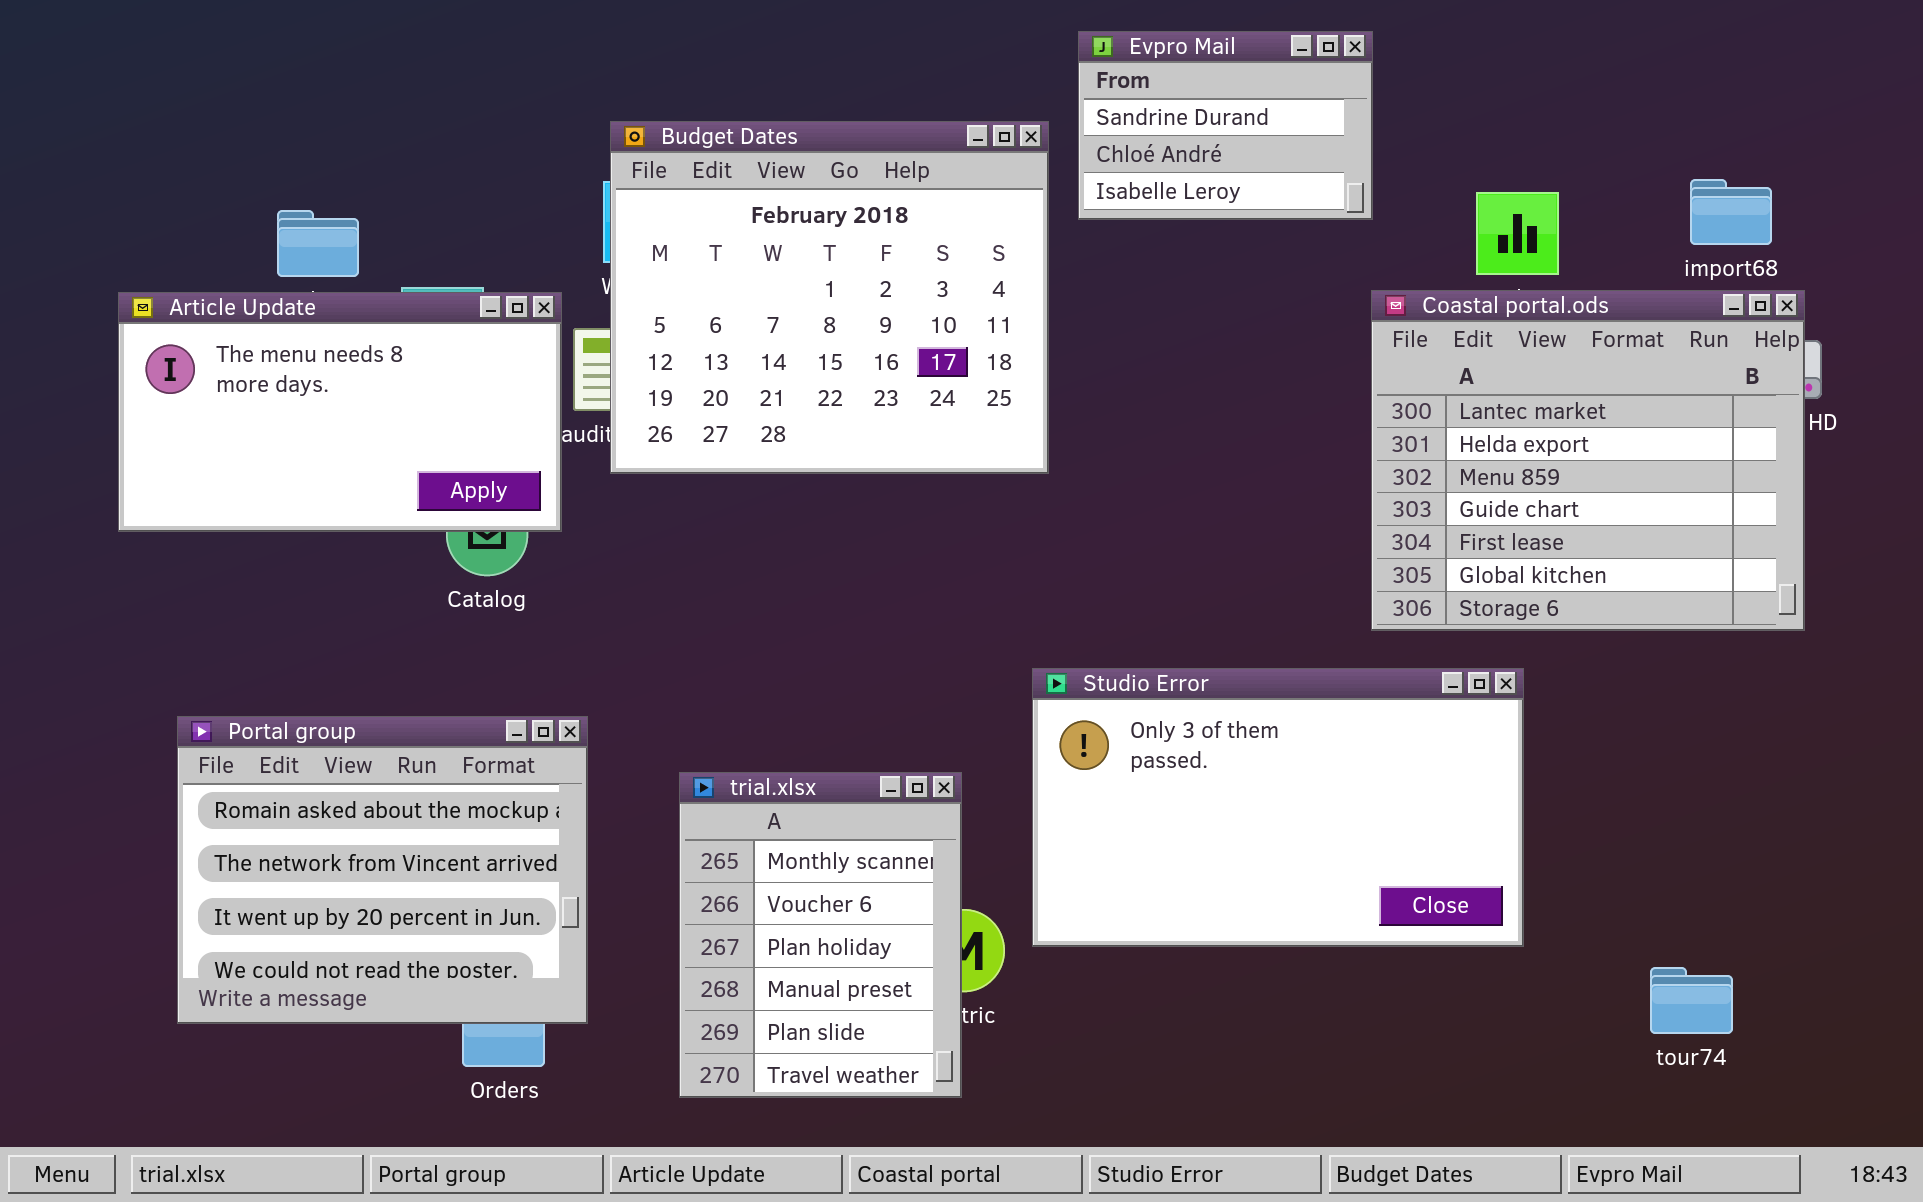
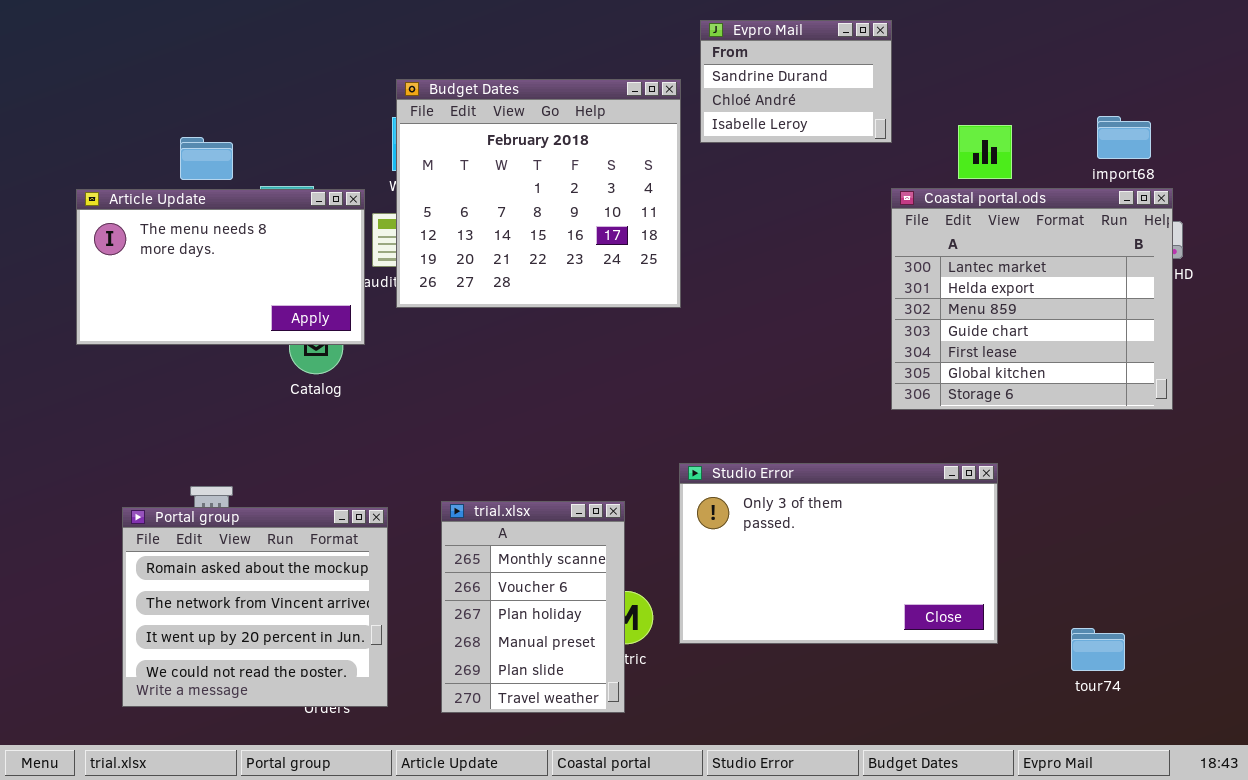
Studio Error: [1032,668,1524,947] -> [679,463,998,644], moved
Portal group: [177,716,588,1024] -> [122,507,388,707], moved

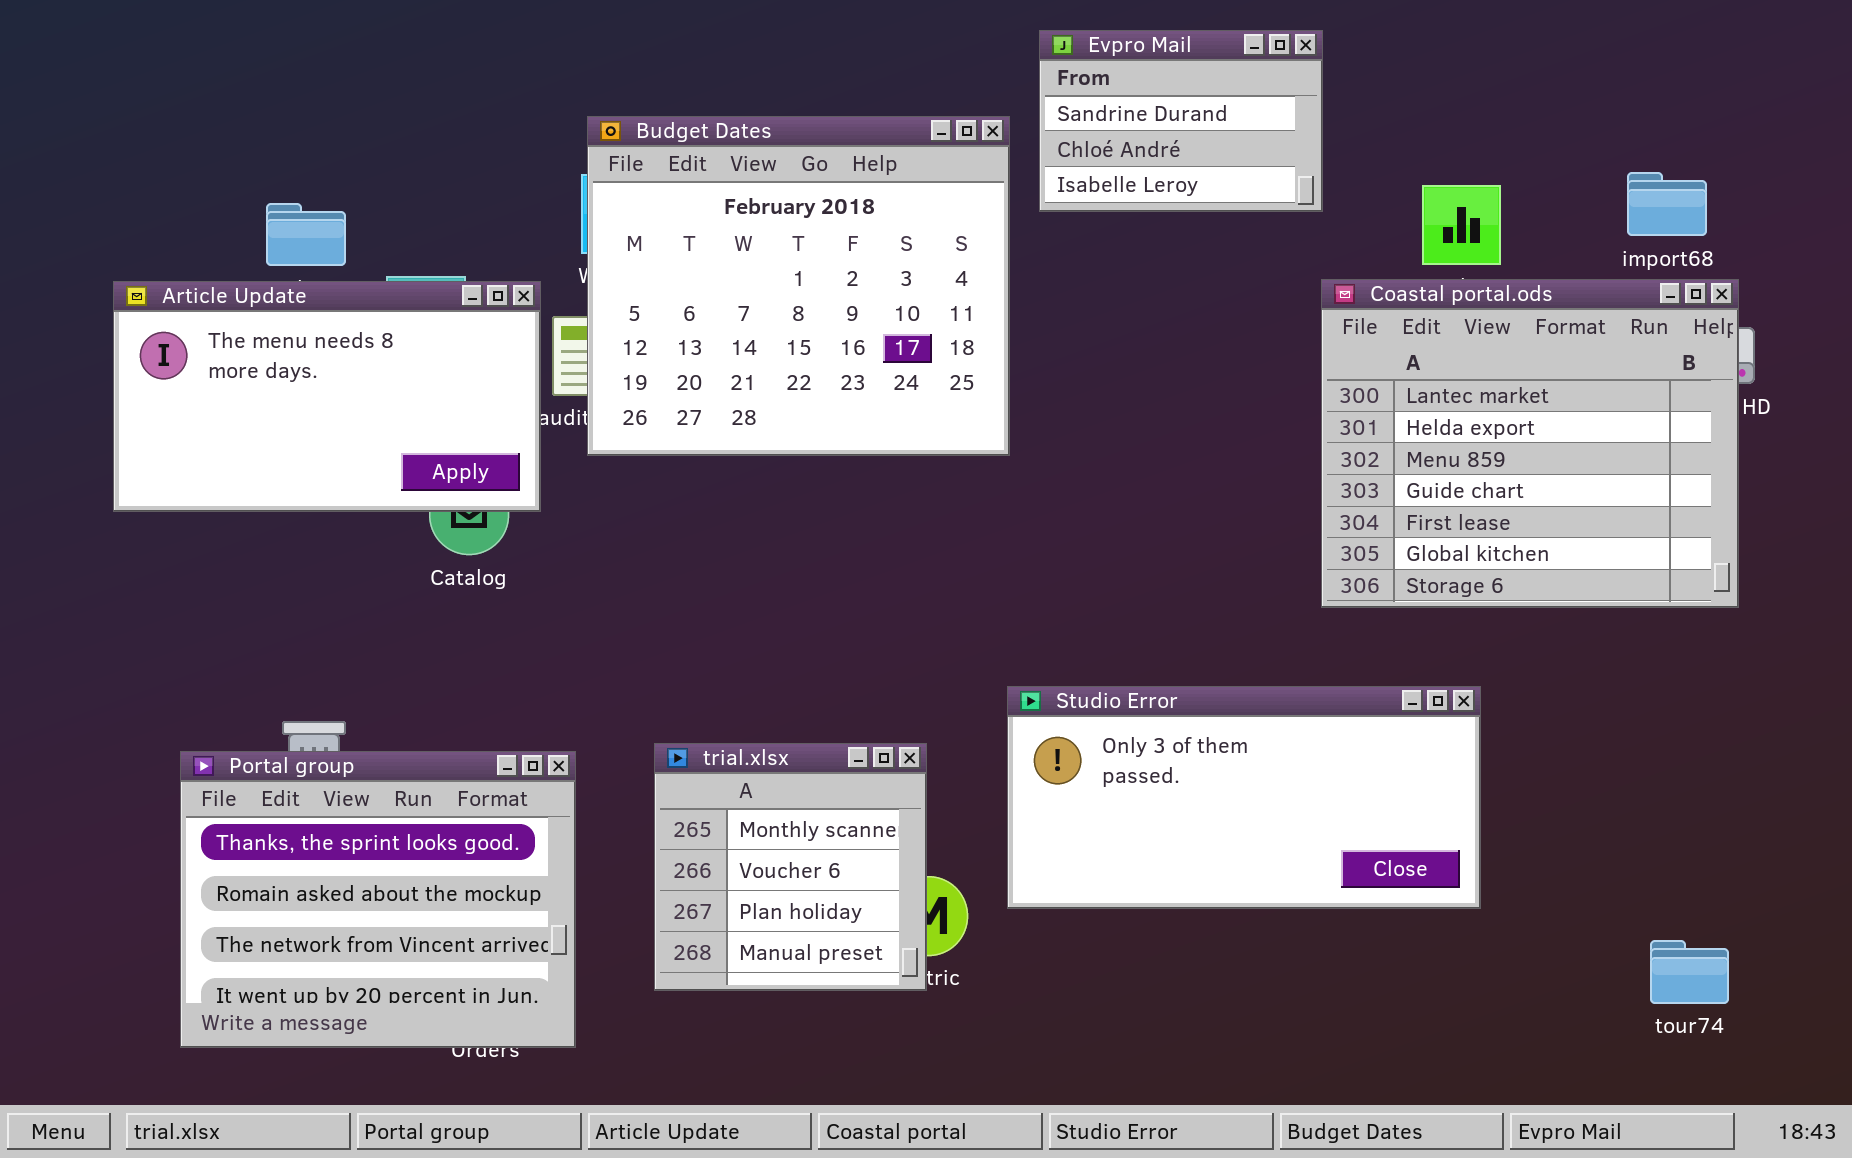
Studio Error: [679,463,998,644] -> [1007,686,1481,909], resized
trial.xlsx: [441,501,625,713] -> [654,743,927,991], resized
Portal group: [122,507,388,707] -> [180,751,576,1048], scrolled up 1 row
tour74: [1071,628,1125,671] -> [1650,940,1729,1004], moved

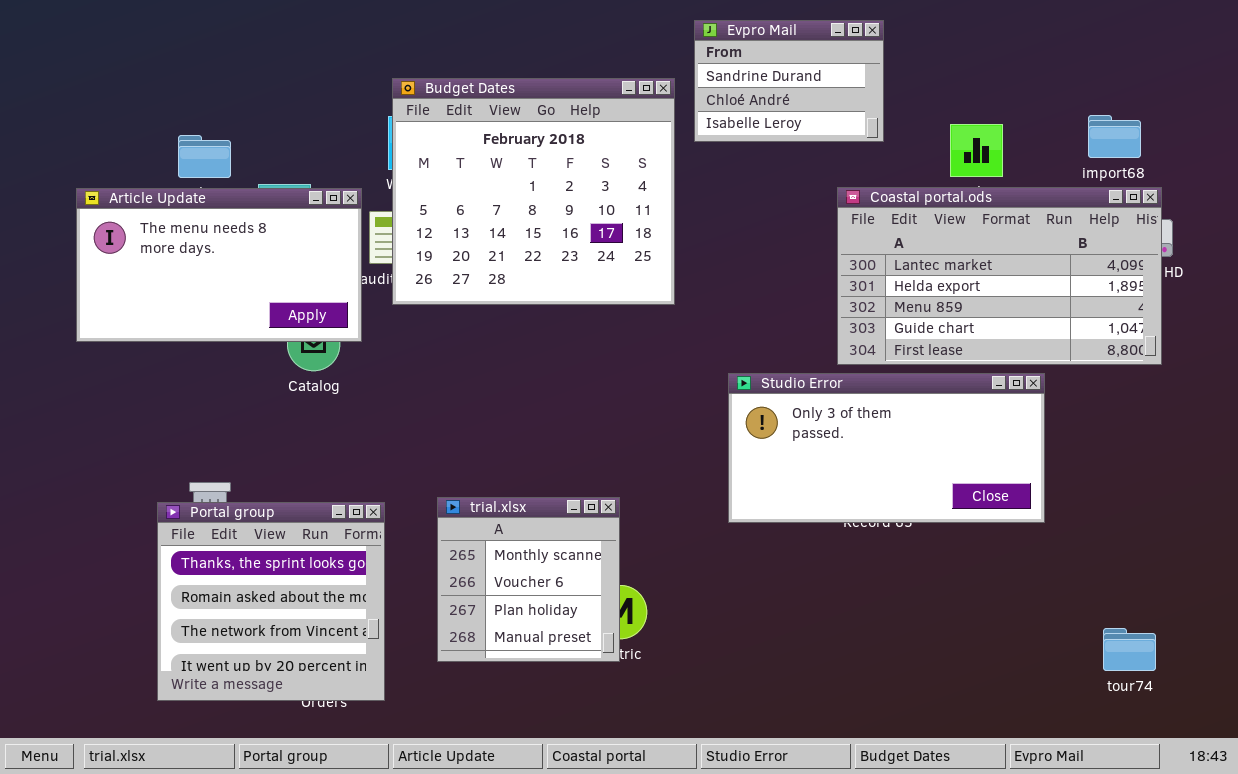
Coastal portal.ods: [1321,279,1739,608] -> [837,187,1162,365], resized
Studio Error: [1007,686,1481,909] -> [728,373,1045,523], moved
Portal group: [180,751,576,1048] -> [157,502,385,701], resized

